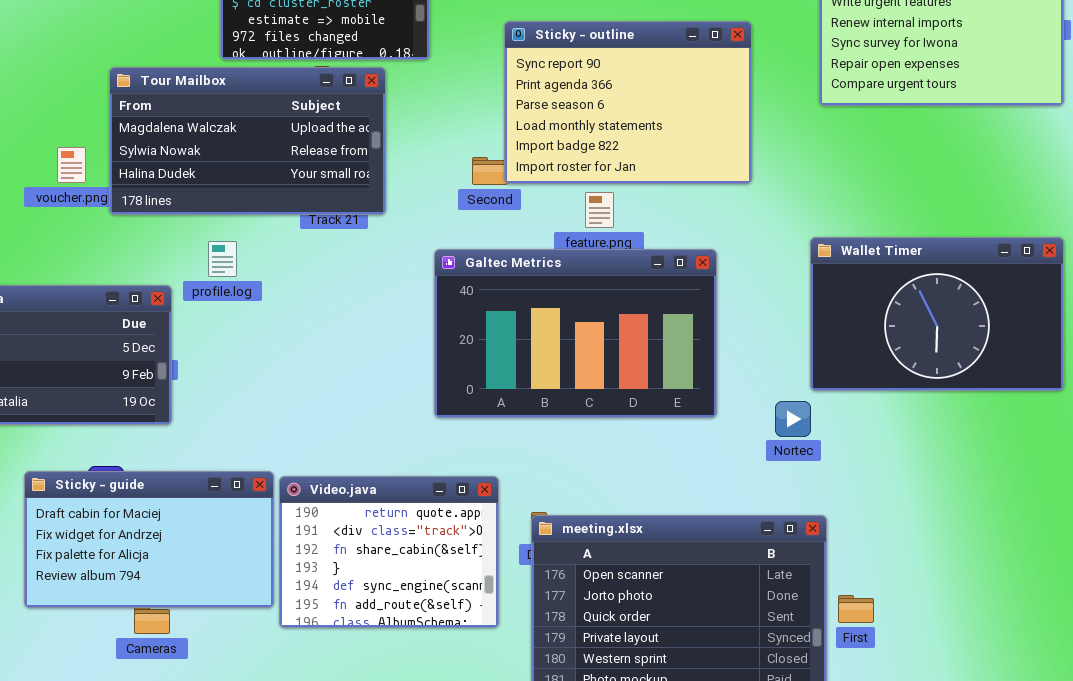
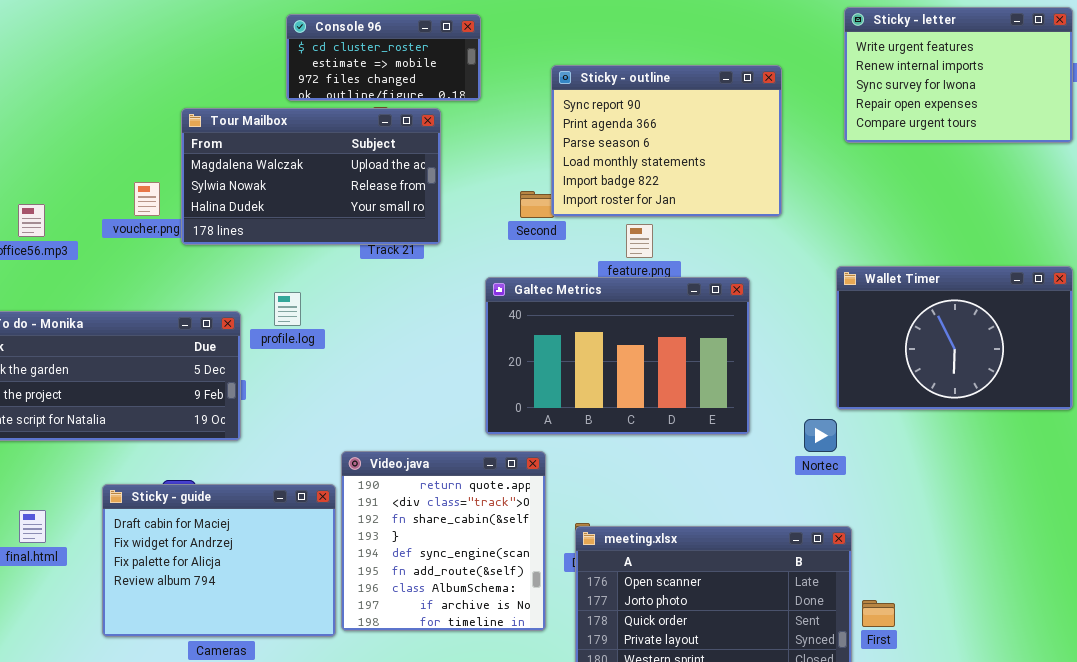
profile.log: [208,241,237,277] -> [274,292,301,326], moved
Sticky - guide: [24,471,274,608] -> [102,484,336,637], resized
Video.java: [279,476,499,628] -> [341,451,546,631], resized

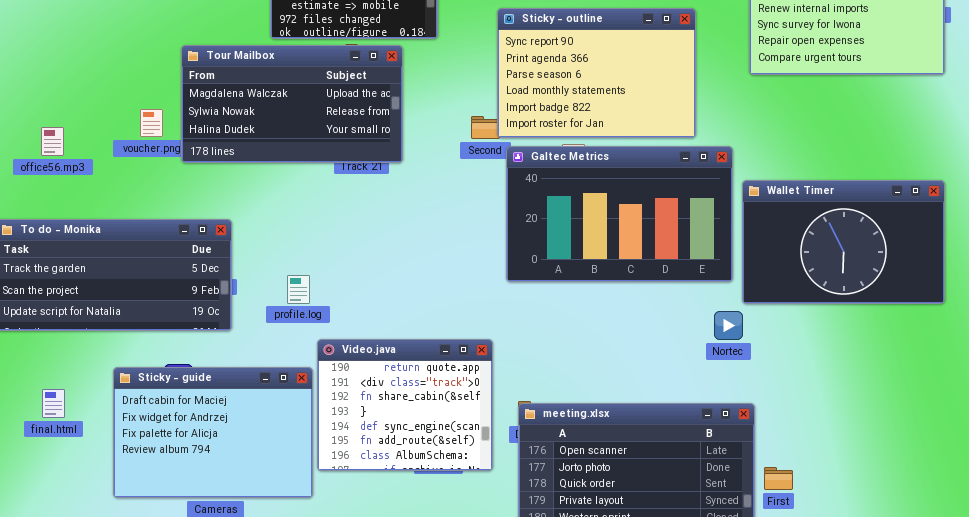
Galtec Metrics: [485,277,750,435] -> [506,146,733,282], moved
profile.log: [274,292,301,326] -> [287,275,310,304], moved
Video.java: [341,451,546,631] -> [317,339,493,471], resized

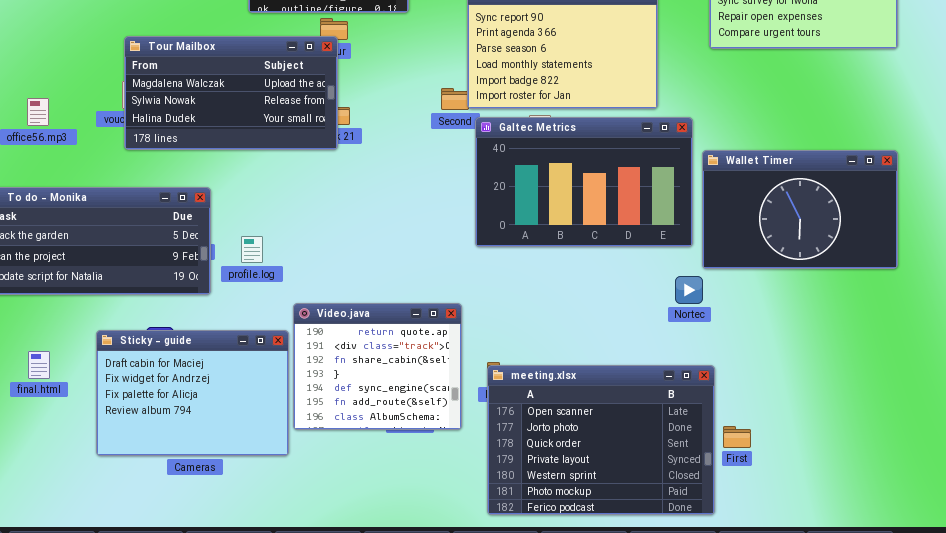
Tour Mailbox: [181,45,403,163] -> [124,36,338,150], moved
profile.log: [287,275,310,304] -> [241,236,263,263], moved

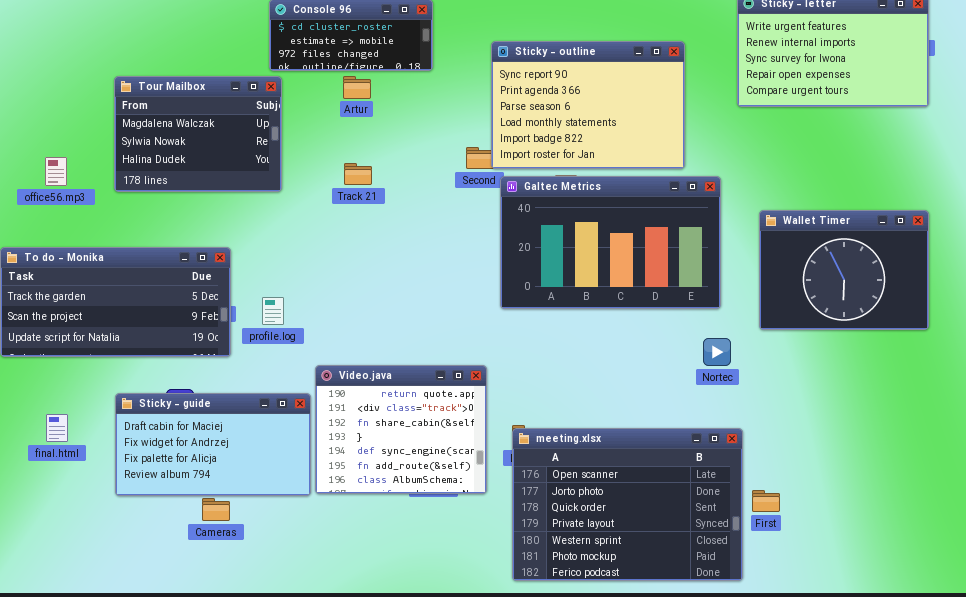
Tour Mailbox: [124,36,338,150] -> [114,76,282,192], moved, resized
Wallet Timer: [702,150,898,269] -> [759,210,929,330], resized
Sticky - guide: [96,330,289,456] -> [115,393,311,496], resized

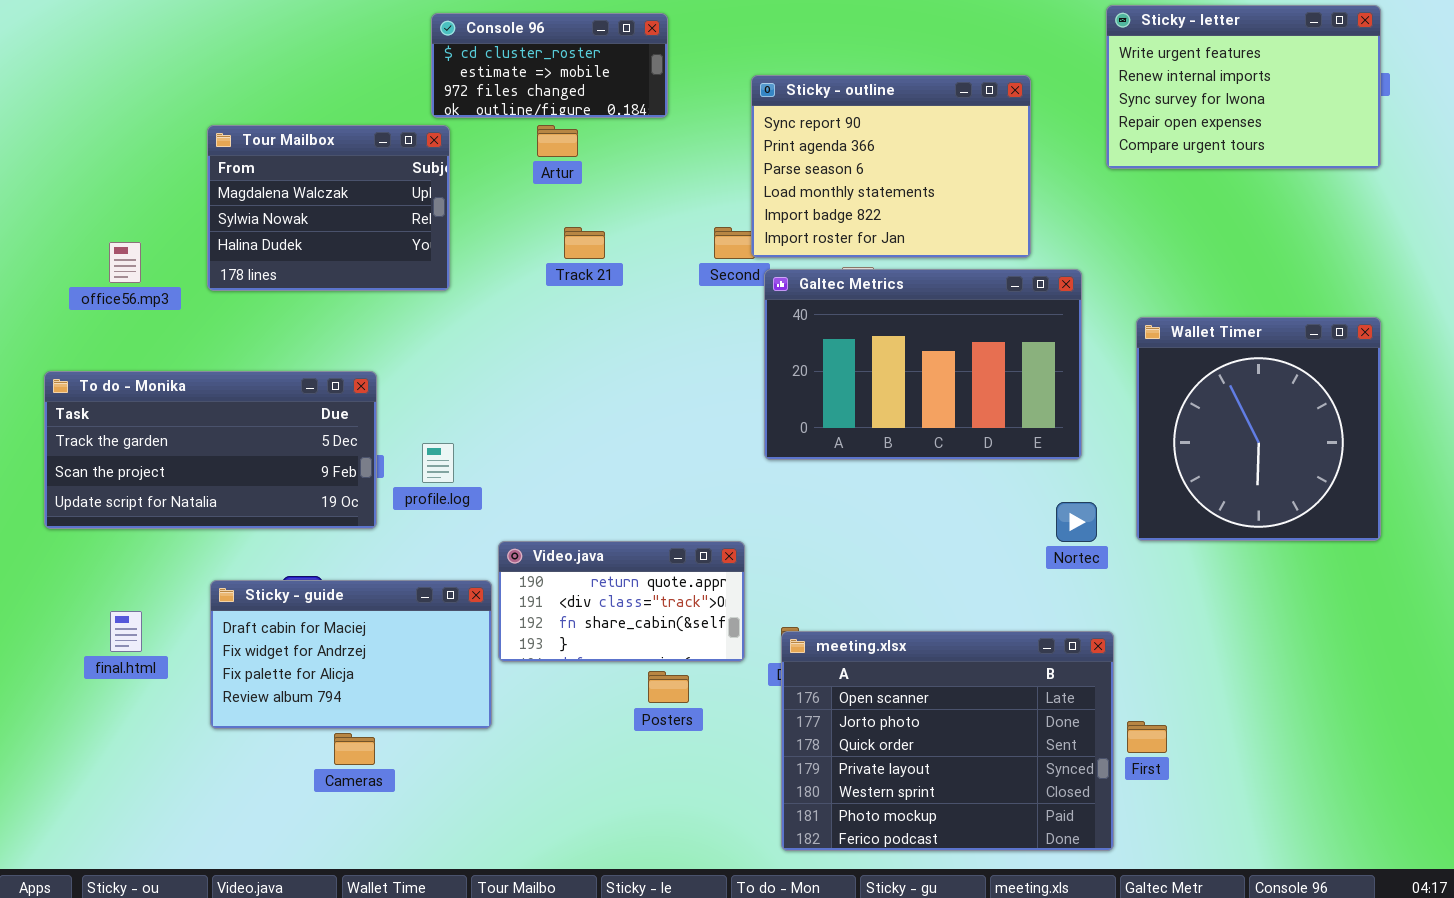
Track 21: [344,163,372,185] -> [564,227,605,259], moved
Wallet Timer: [759,210,929,330] -> [1136,317,1381,541], resized
Video.java: [315,365,487,494] -> [498,541,745,662], resized

